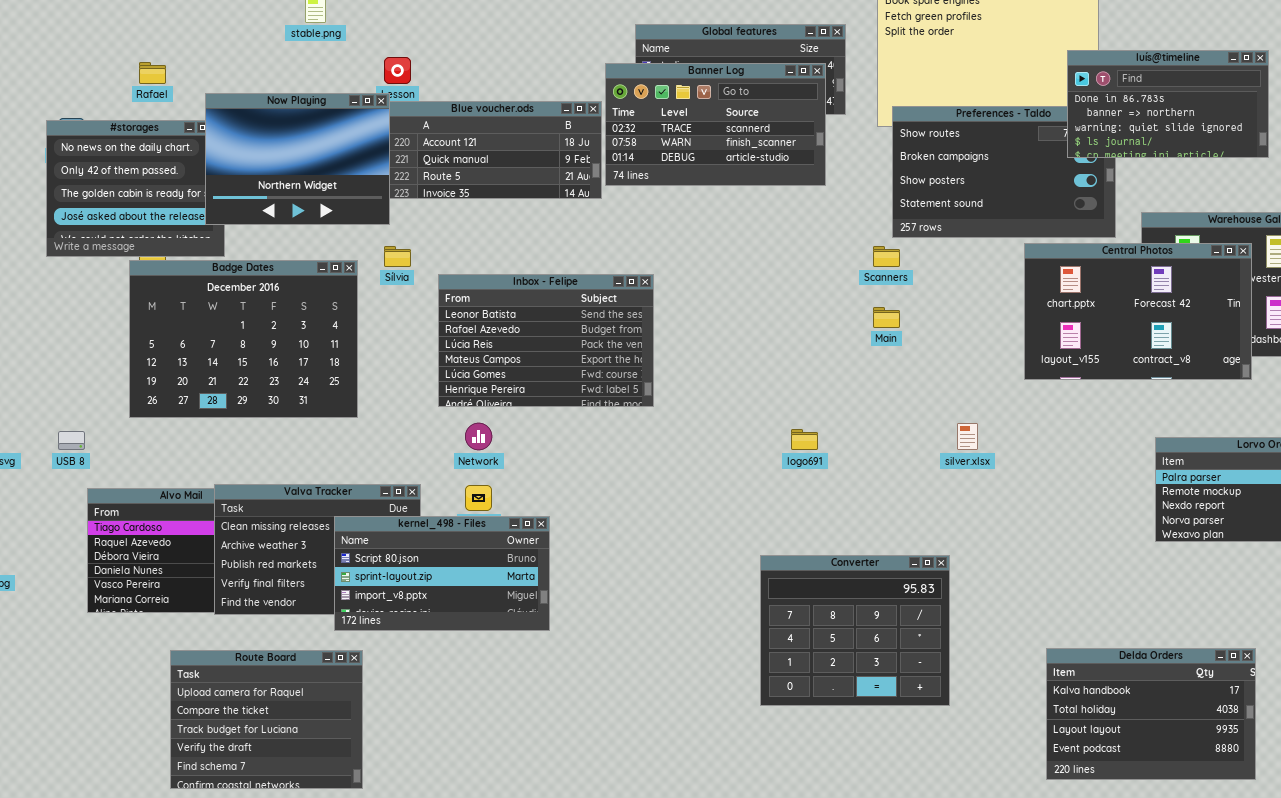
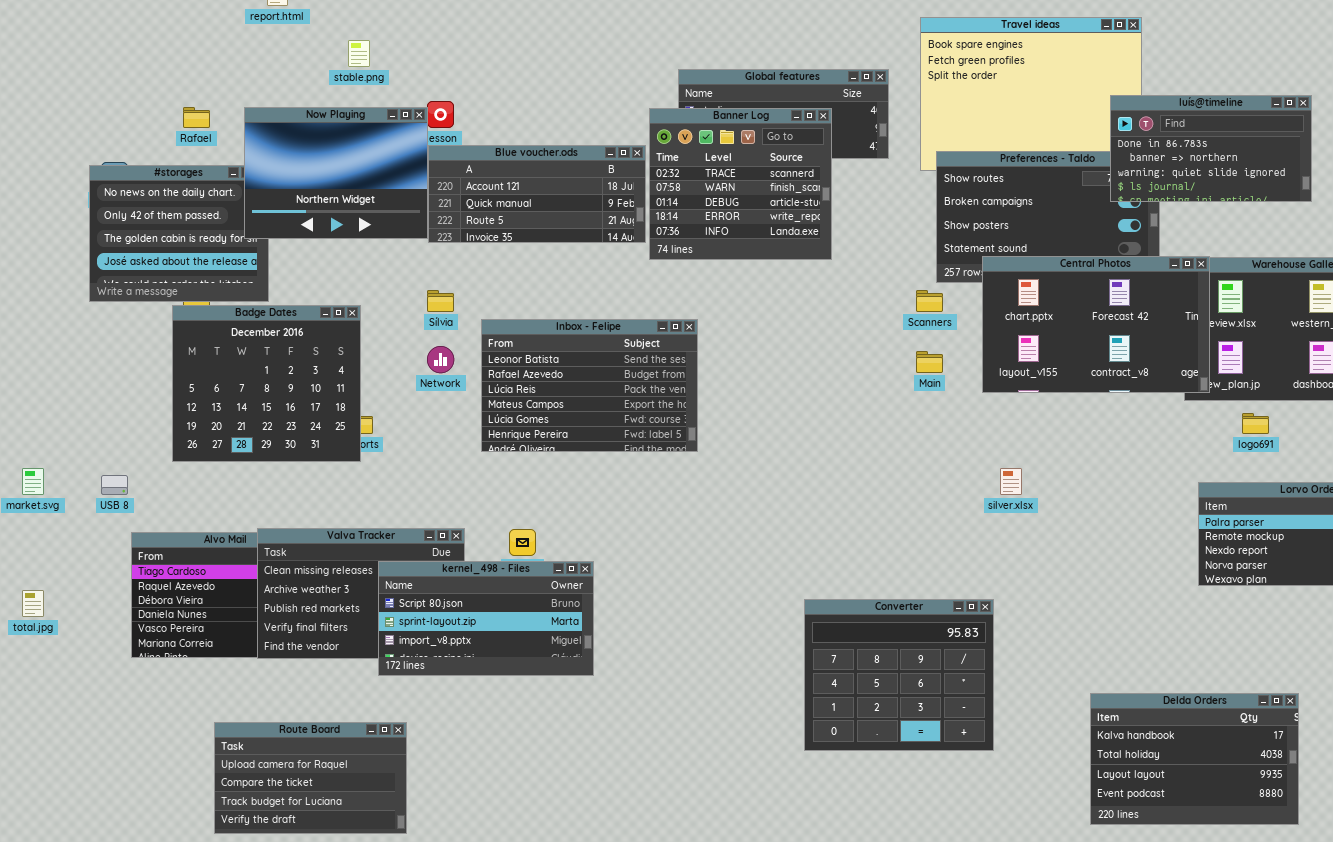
Banner Log: [605,63,826,186] -> [649,108,832,260], resized
Now Playing: [205,93,390,225] -> [244,107,428,239], moved
Central Photos: [1024,243,1252,380] -> [982,256,1210,393], moved
Badge Dates: [129,260,358,418] -> [172,305,361,462], resized
Network: [465,423,492,450] -> [427,346,454,373], moved
logo691: [791,429,818,450] -> [1242,413,1269,434], moved
Route Board: [170,650,363,789] -> [214,722,407,834], resized

